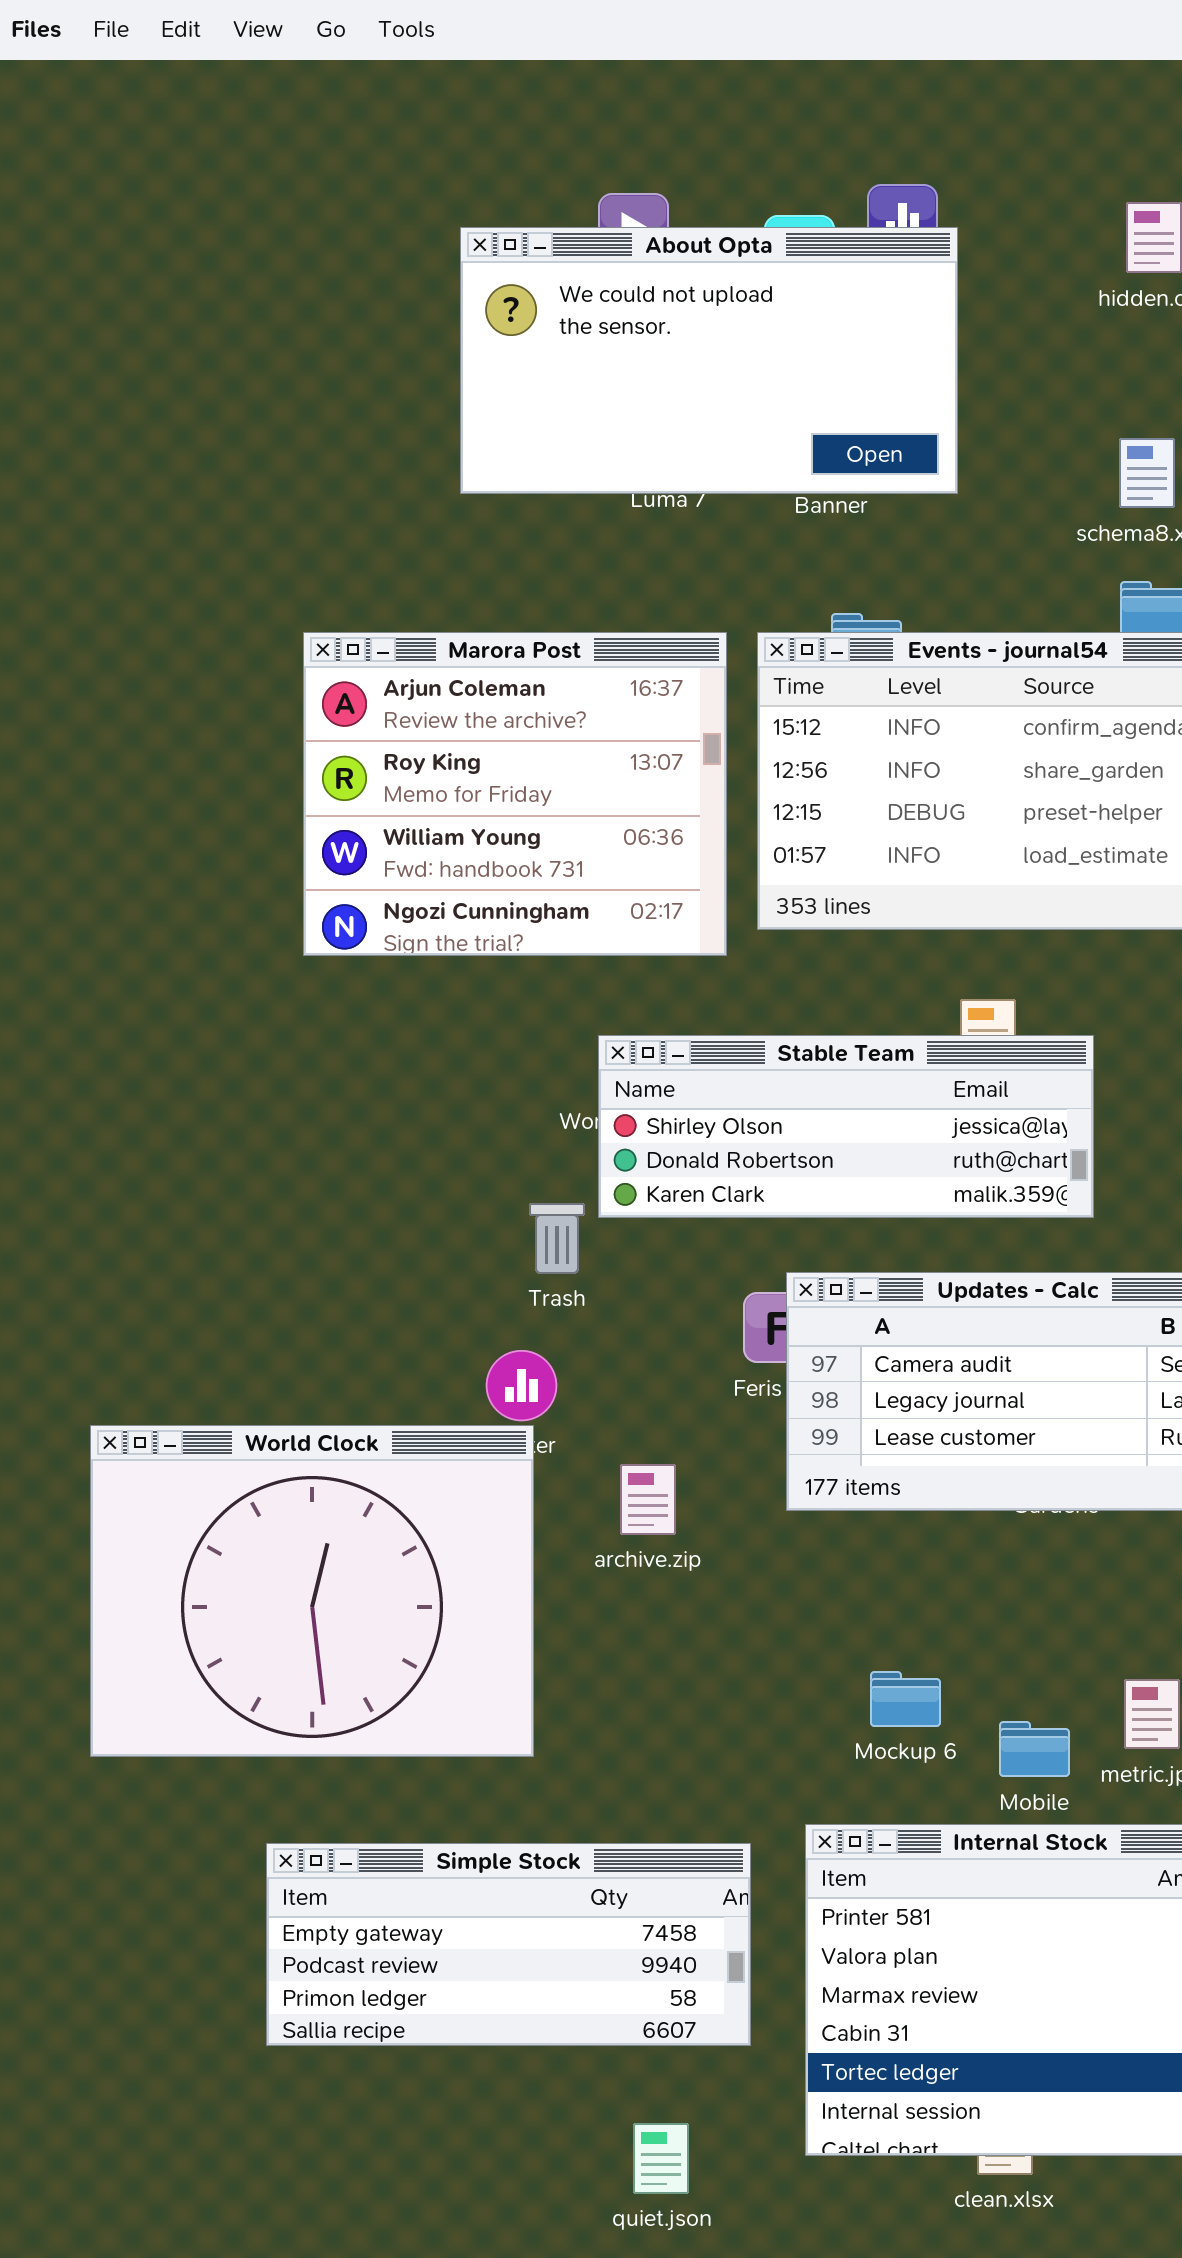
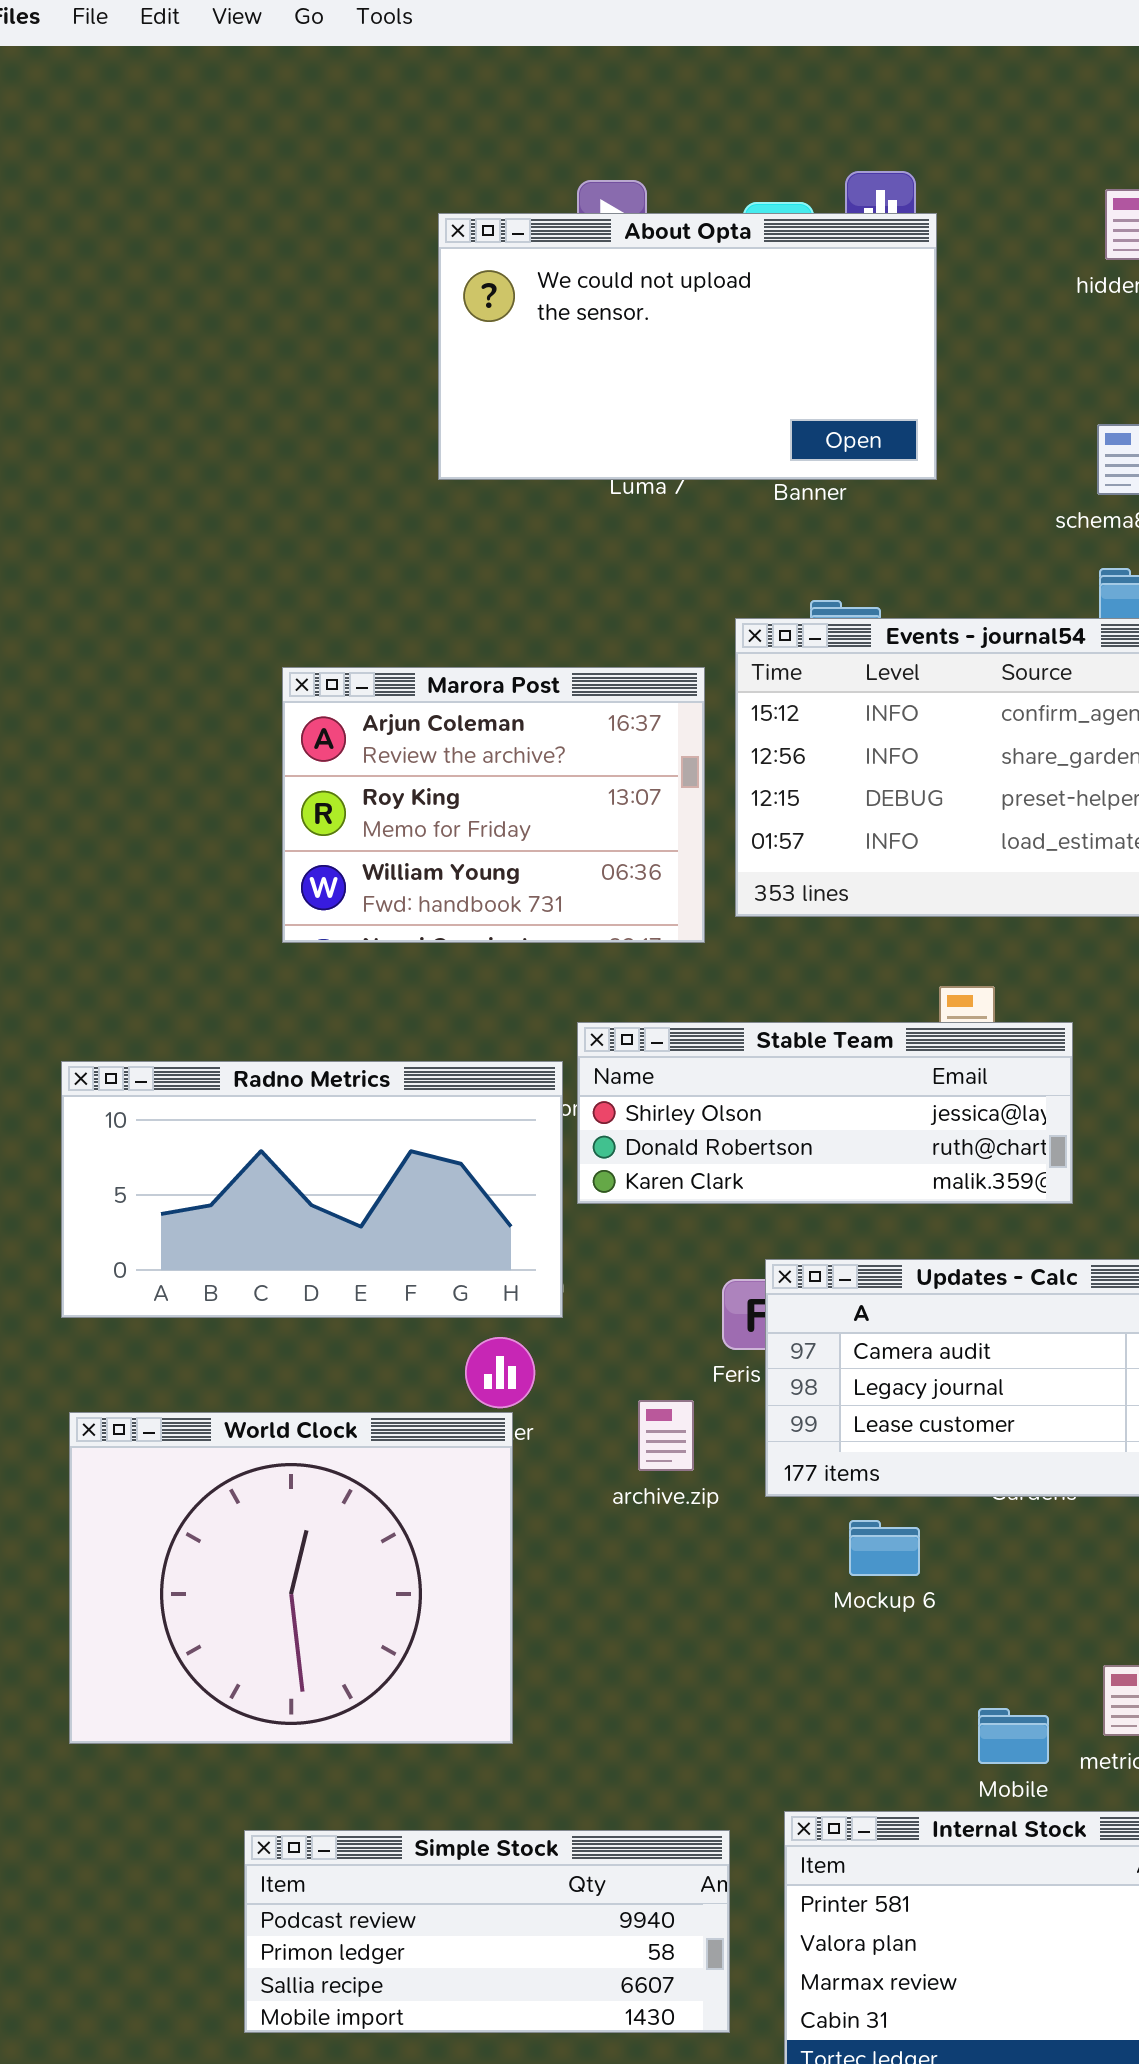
Marora Post: [303,632,727,956] -> [282,667,705,943], resized
Radno Metrics: none -> [61,1061,563,1318], opened
archive.zip: [620,1464,676,1535] -> [638,1400,694,1471], moved
Mockup 6: [870,1671,941,1727] -> [849,1520,920,1576], moved
Simple Stock: [266,1843,751,2046] -> [244,1830,730,2033], scrolled down 1 row

